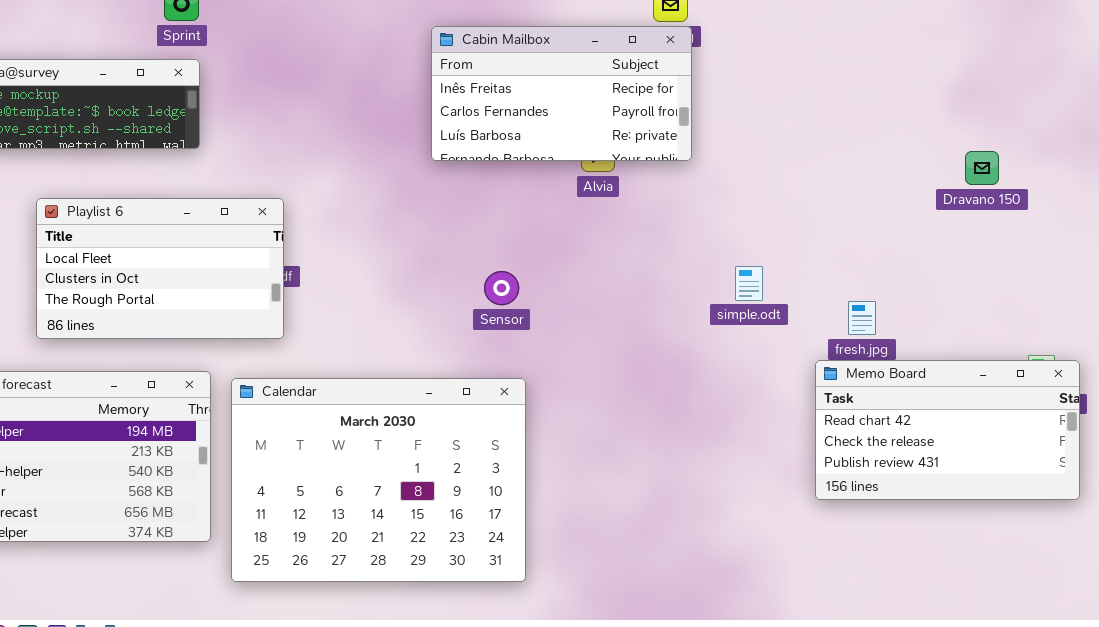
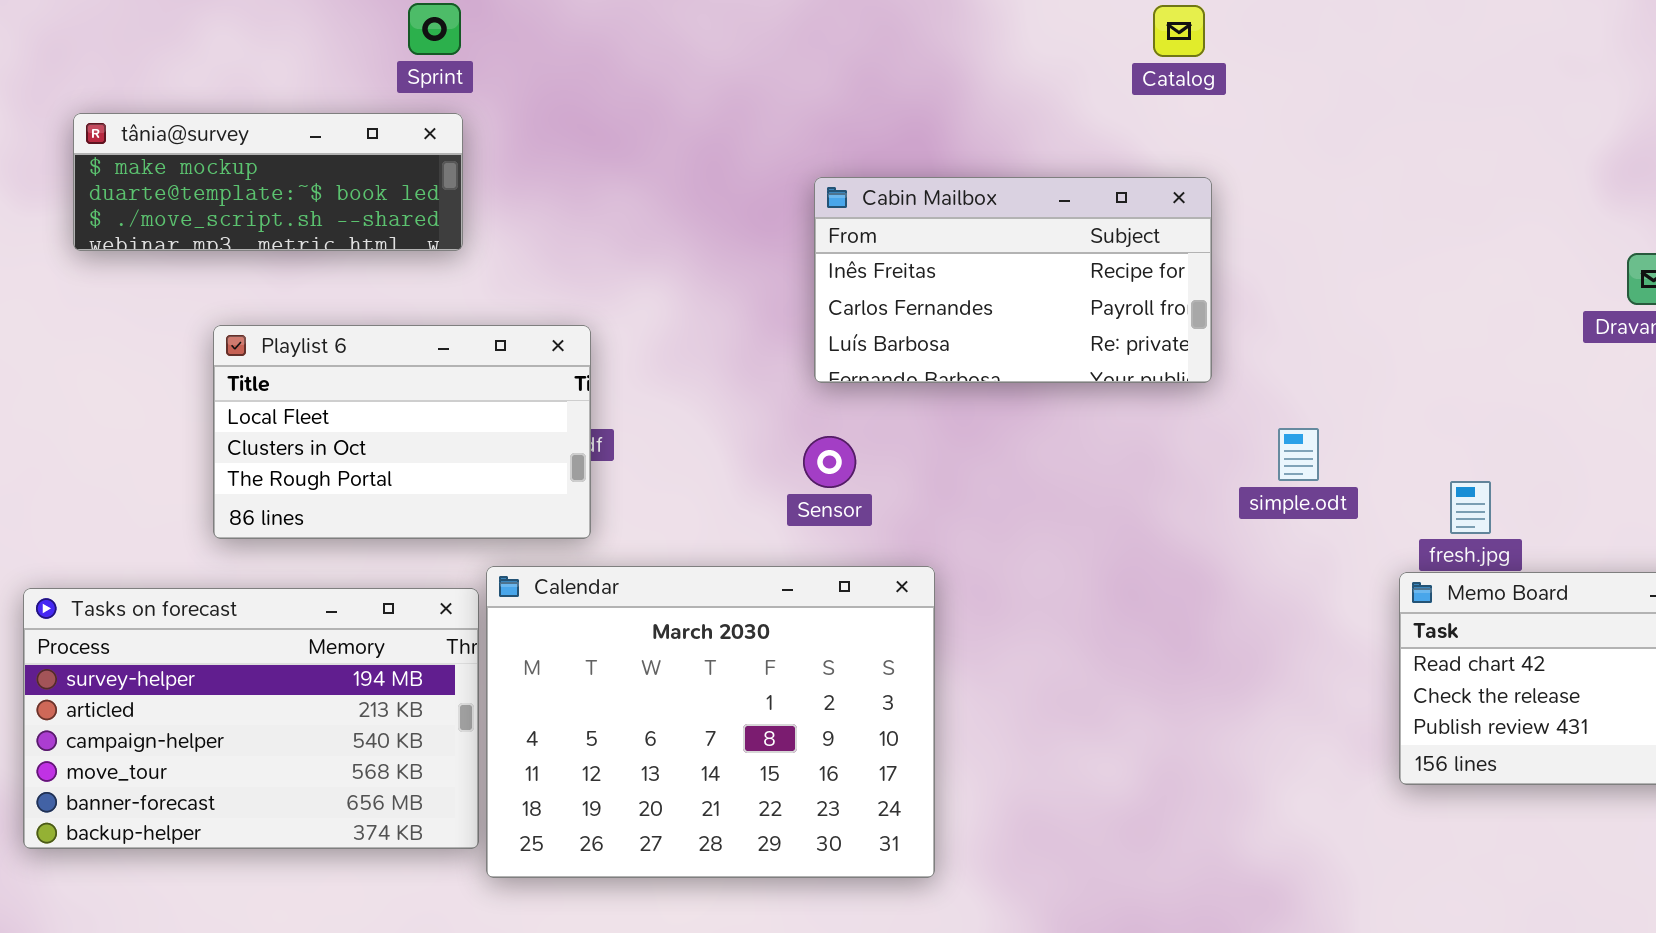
Cabin Mailbox: [431,26,692,161] -> [814,177,1212,383], moved
Sensor: [484,271,519,305] -> [803,436,856,488], moved
Calendar: [231,378,526,582] -> [486,566,935,878], moved

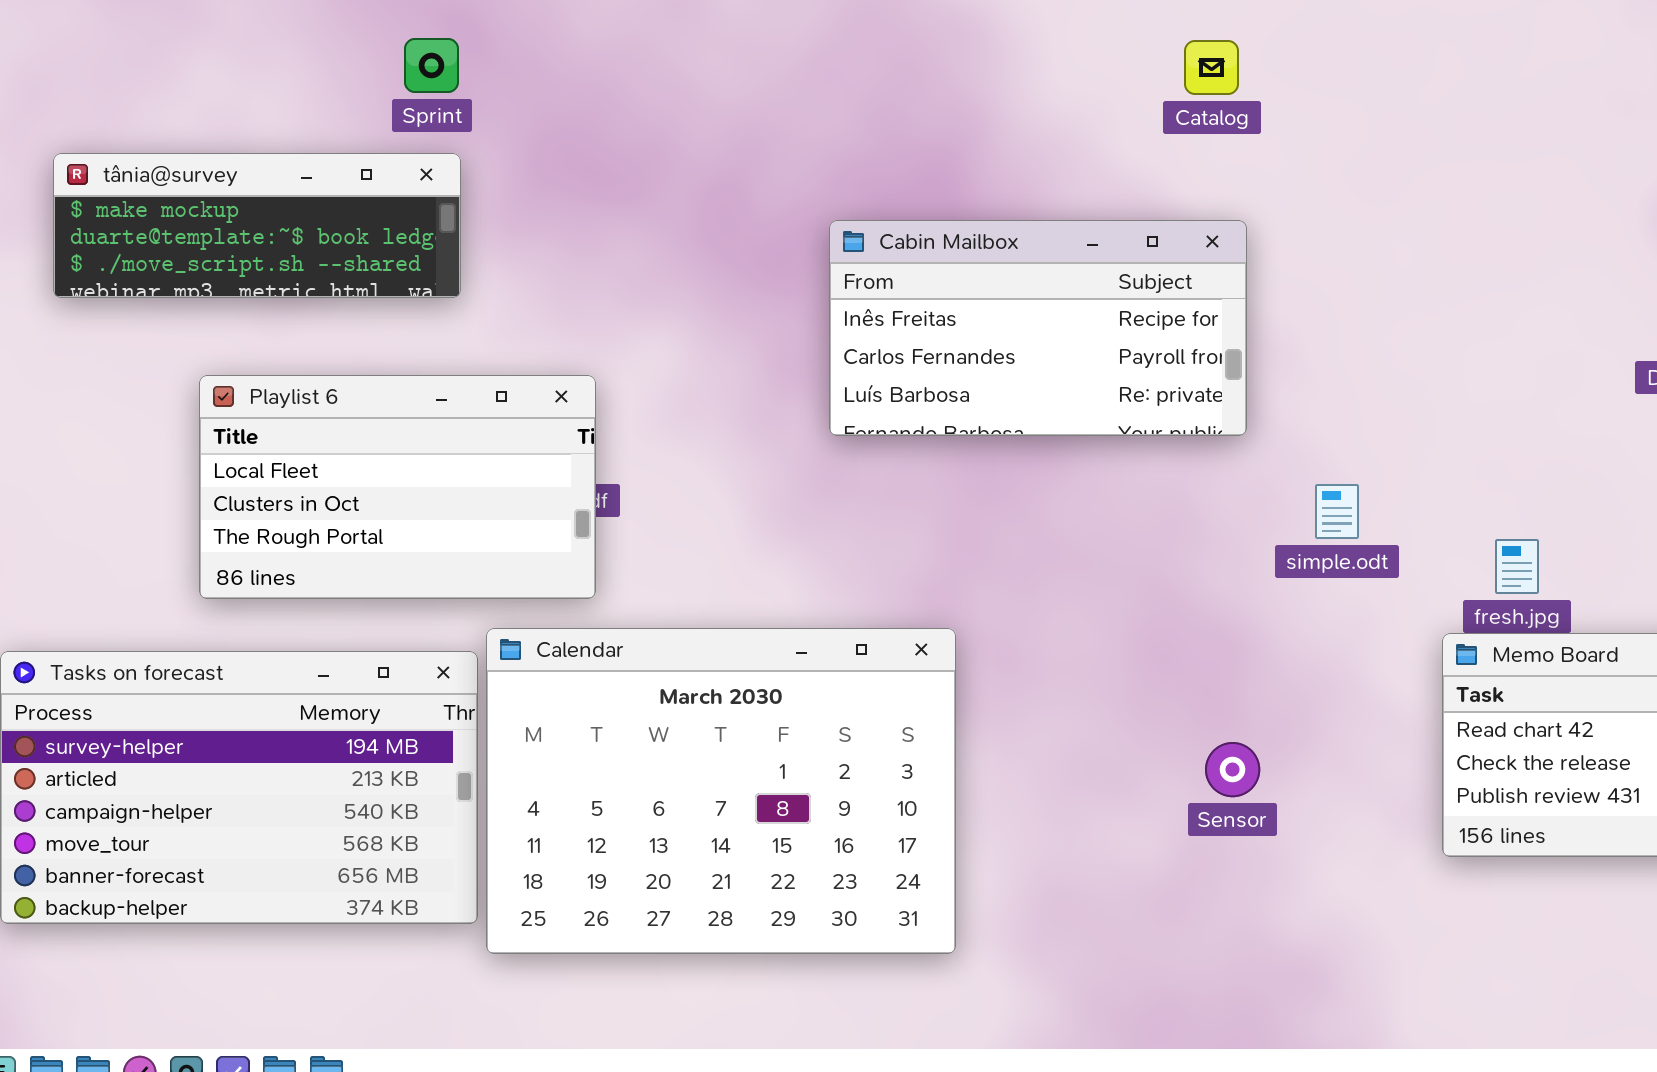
Sensor: [803,436,856,488] -> [1205,742,1260,797], moved

